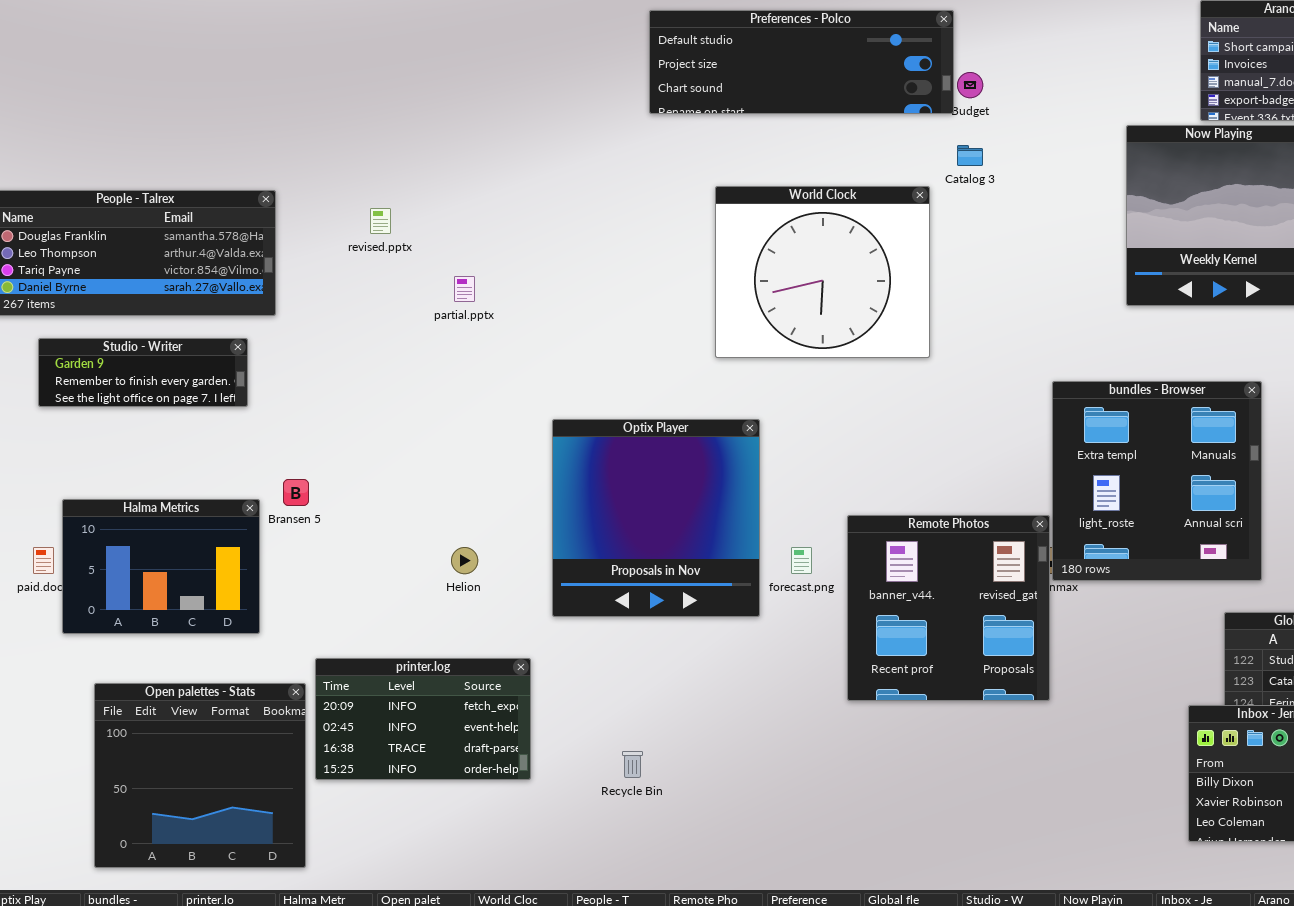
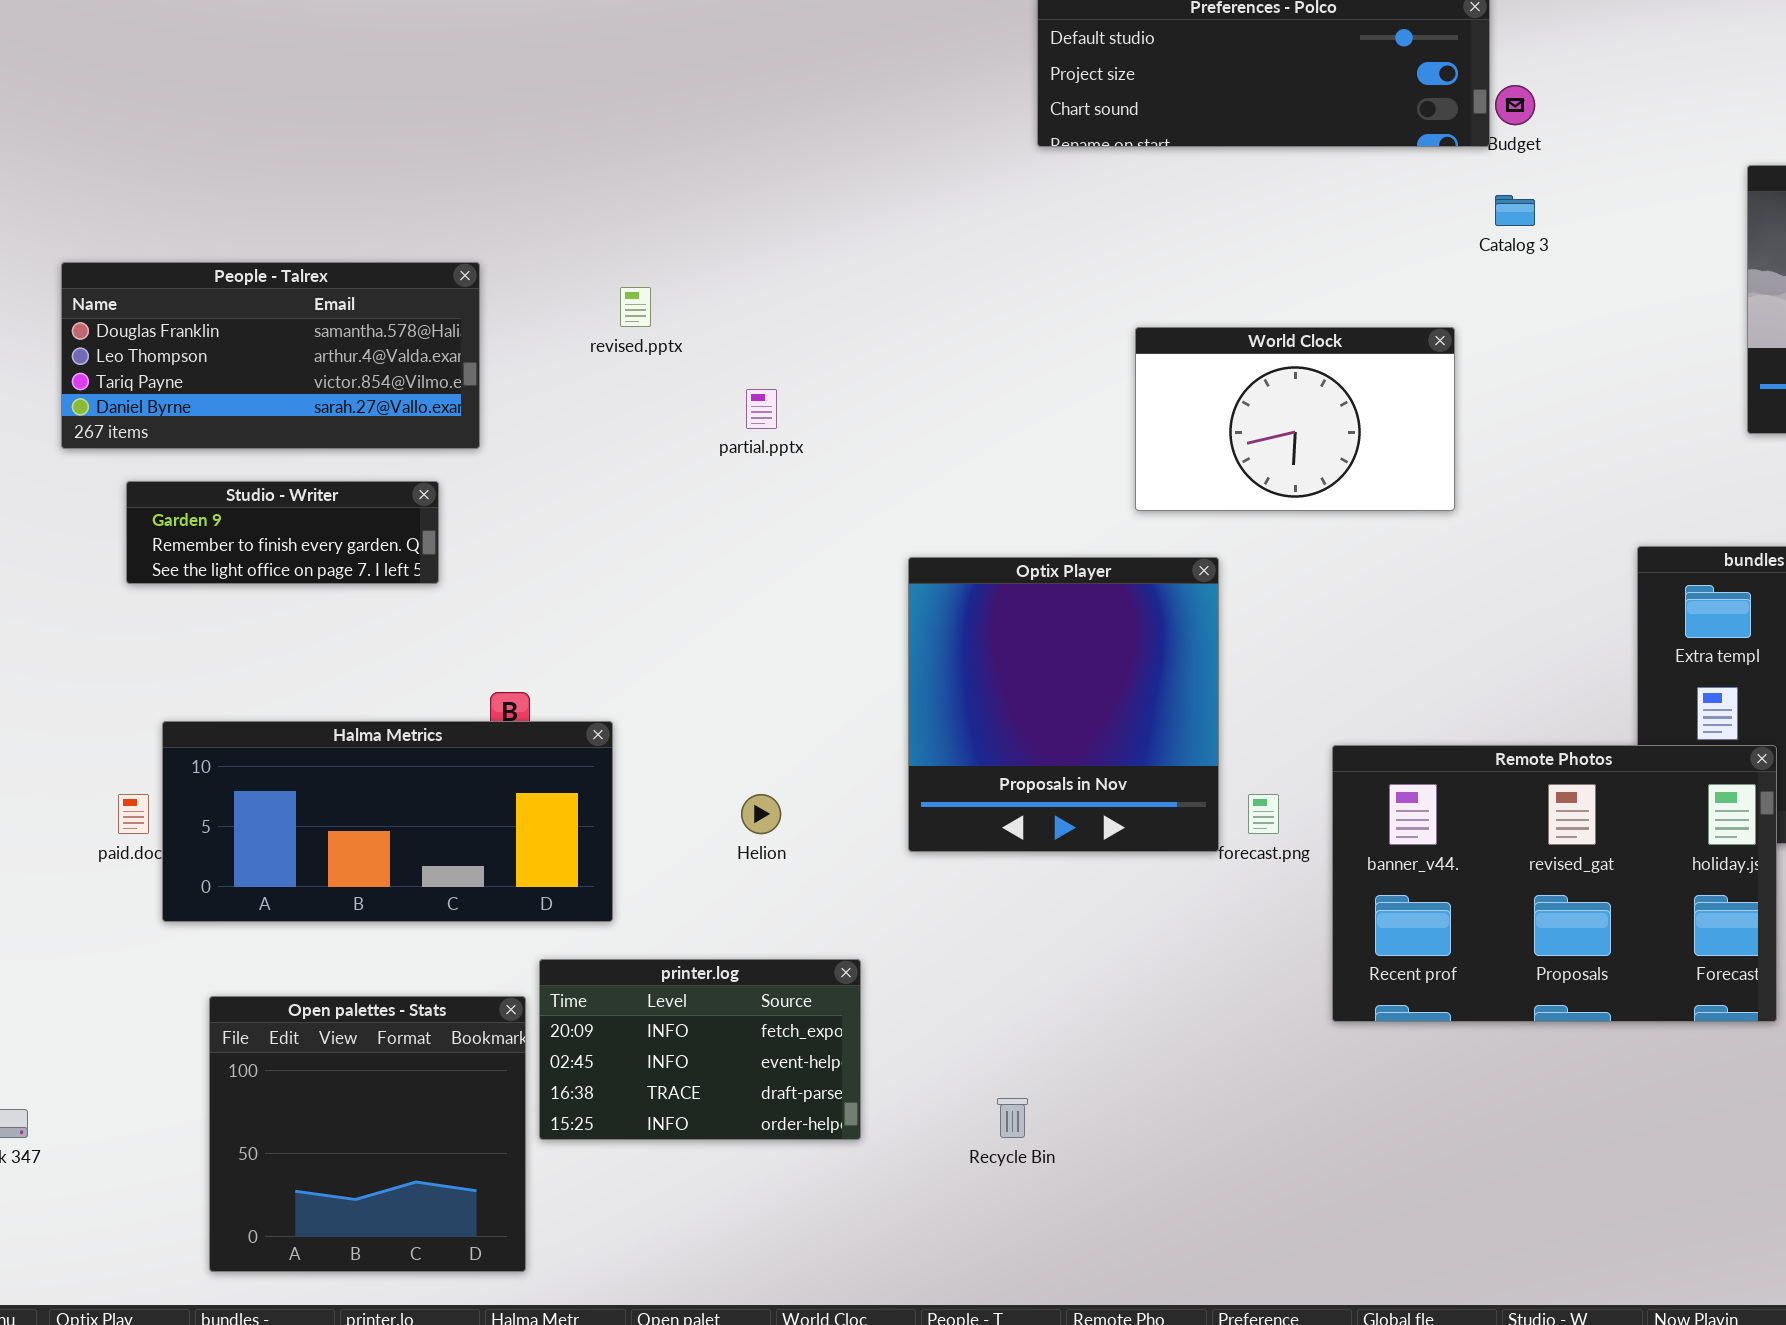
World Clock: [715,186,930,358] -> [1135,327,1455,511], resized
Optix Player: [552,419,760,617] -> [908,557,1219,852], moved
Halma Metrics: [62,499,260,634] -> [162,721,613,922], resized
Remote Photos: [847,515,1050,701] -> [1332,745,1777,1022], resized

